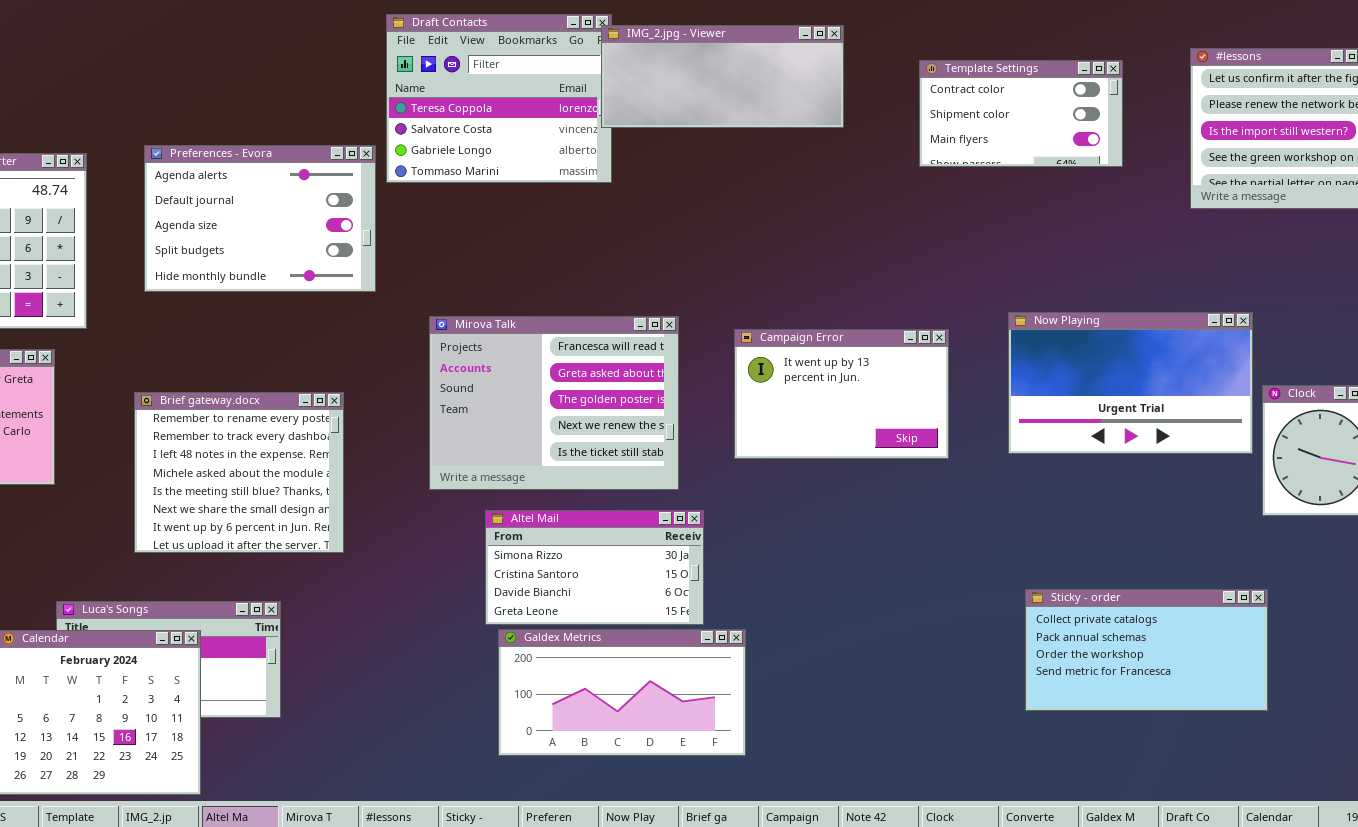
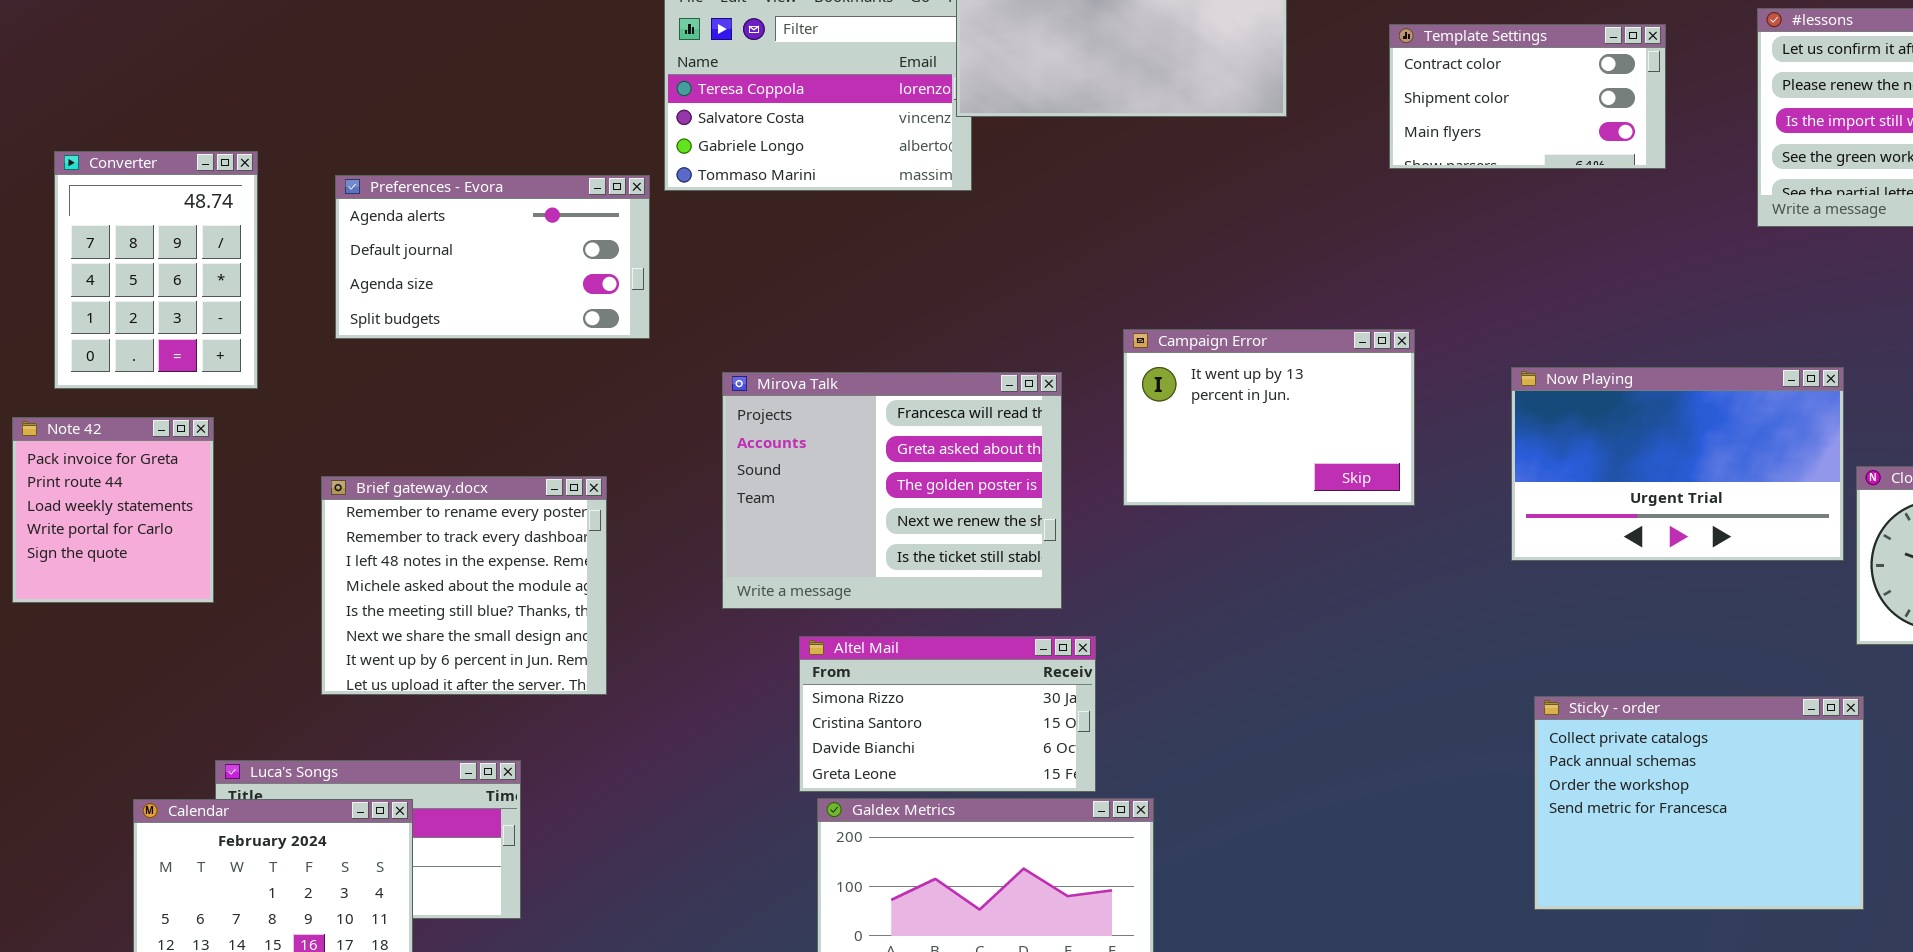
Preferences - Evora: [144,145,376,292] -> [335,175,650,339], resized
Campaign Error: [734,329,949,459] -> [1123,329,1415,506], moved
Sticky - order: [1025,589,1268,711] -> [1534,696,1864,910], resized

